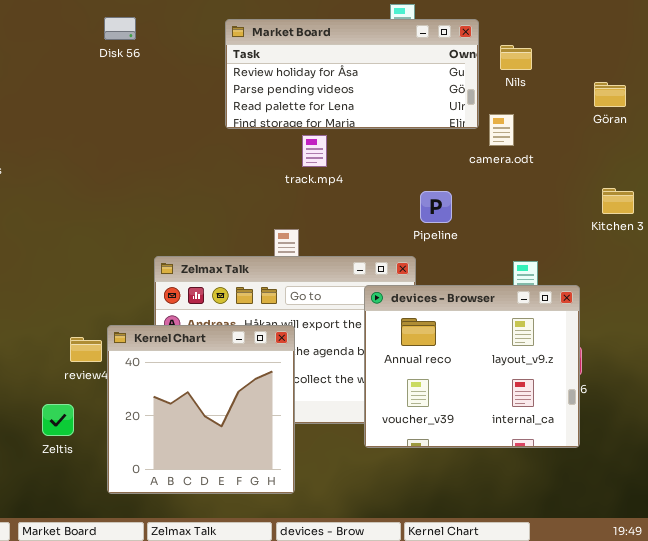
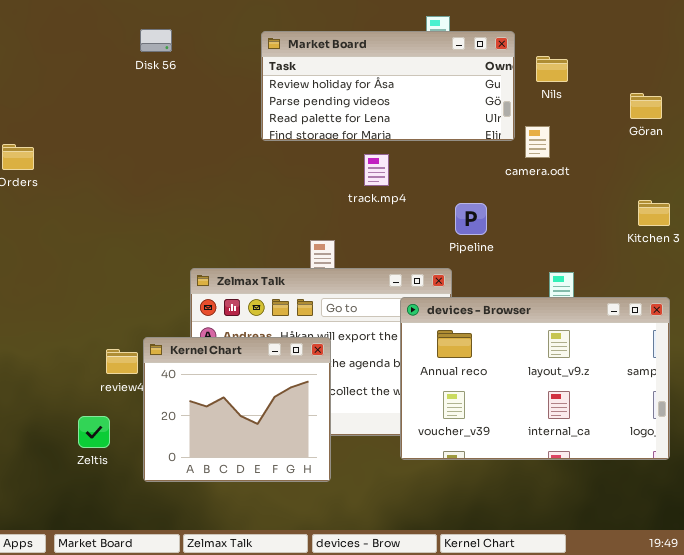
track.mp4: [302,135,327,167] -> [364,154,389,186], moved
devices - Browser: [364,285,580,448] -> [400,297,670,460], resized
Kernel Chart: [107,325,295,494] -> [143,337,331,482], resized

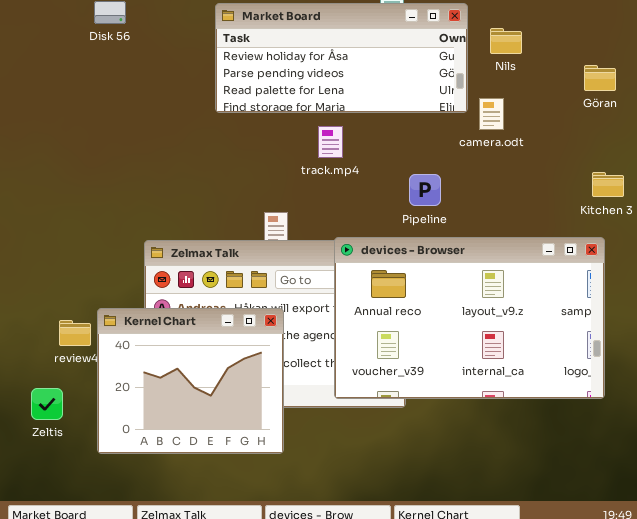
devices - Browser: [400,297,670,460] -> [334,237,605,399], moved

